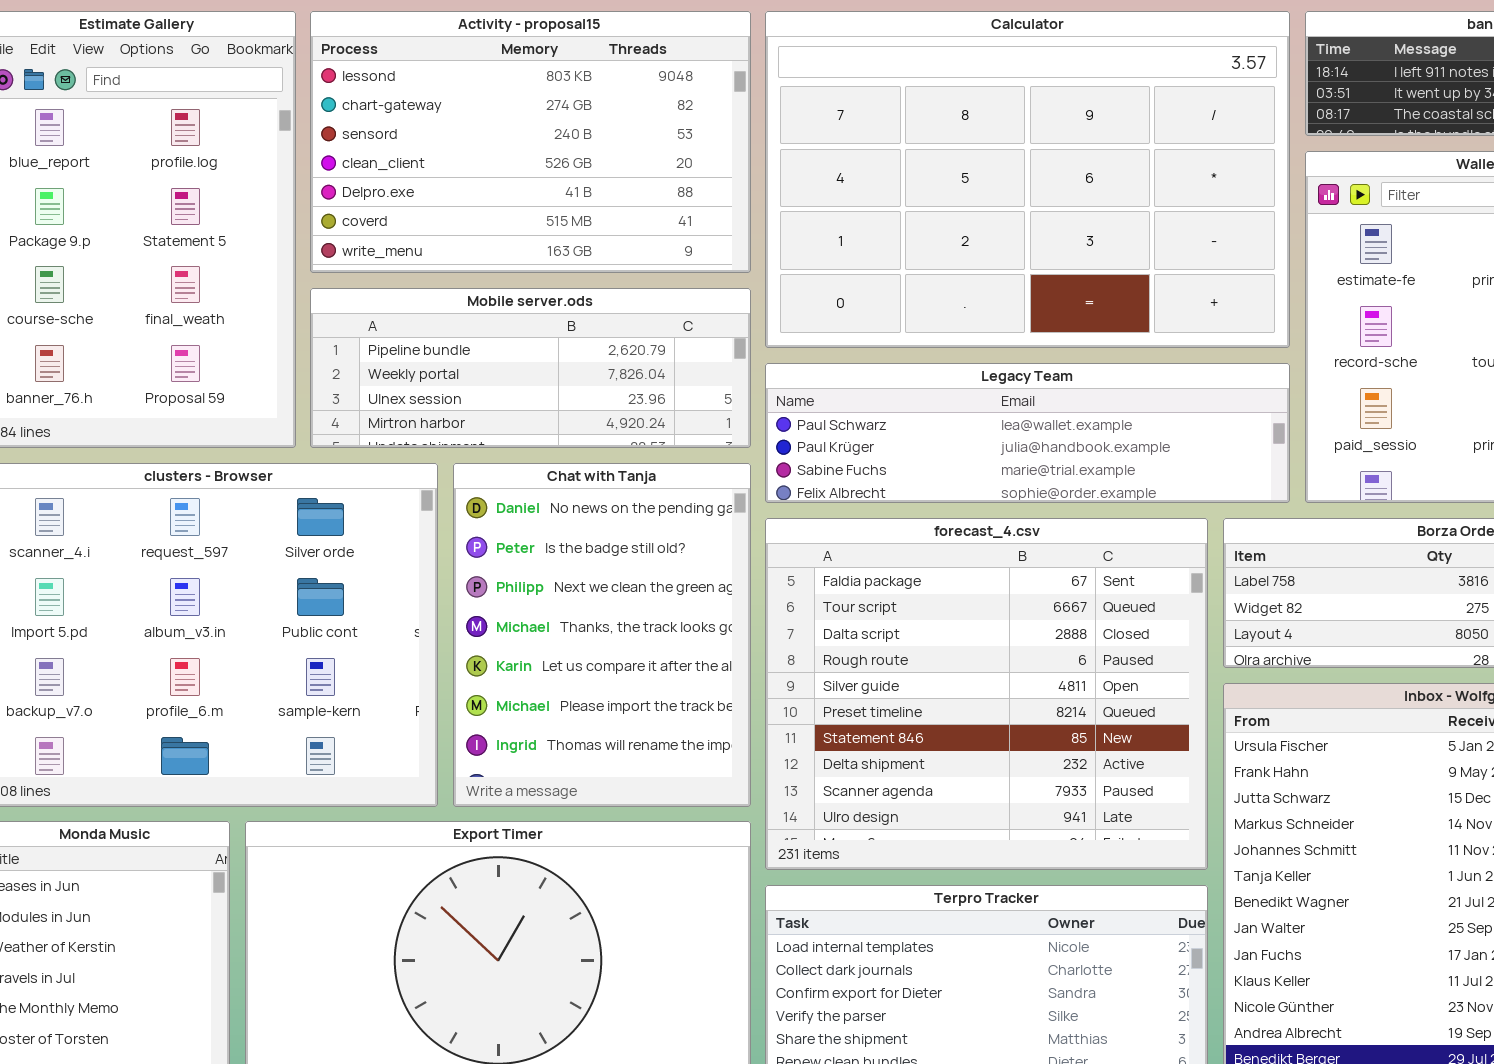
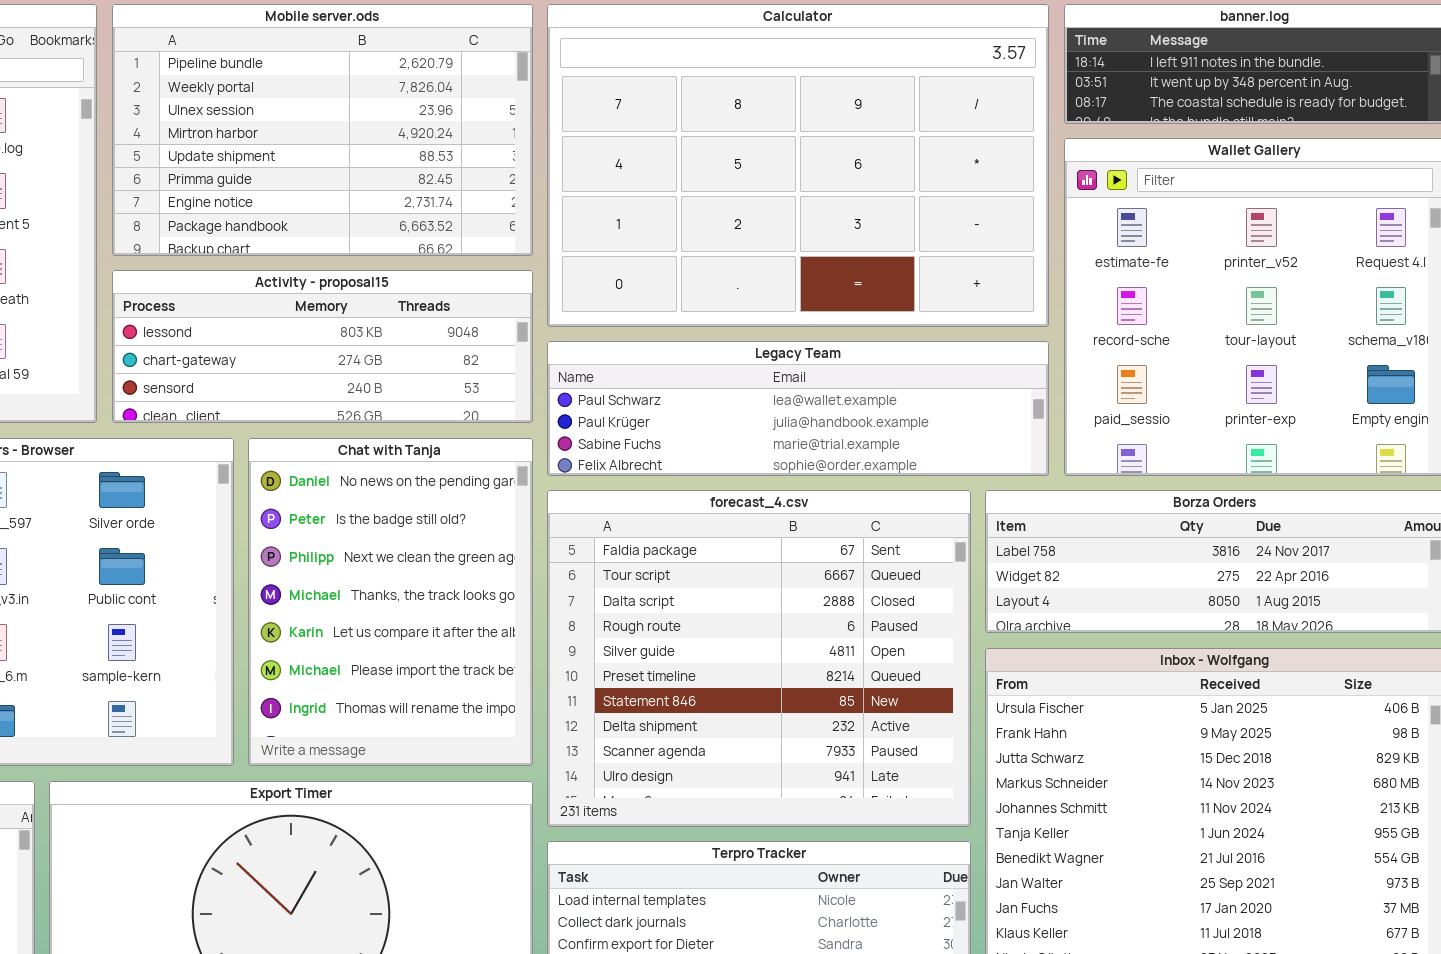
Activity - proposal15: [310,11,751,273] -> [112,270,533,423], moved, resized
Mobile server.ods: [310,288,751,448] -> [112,4,533,256], moved, resized

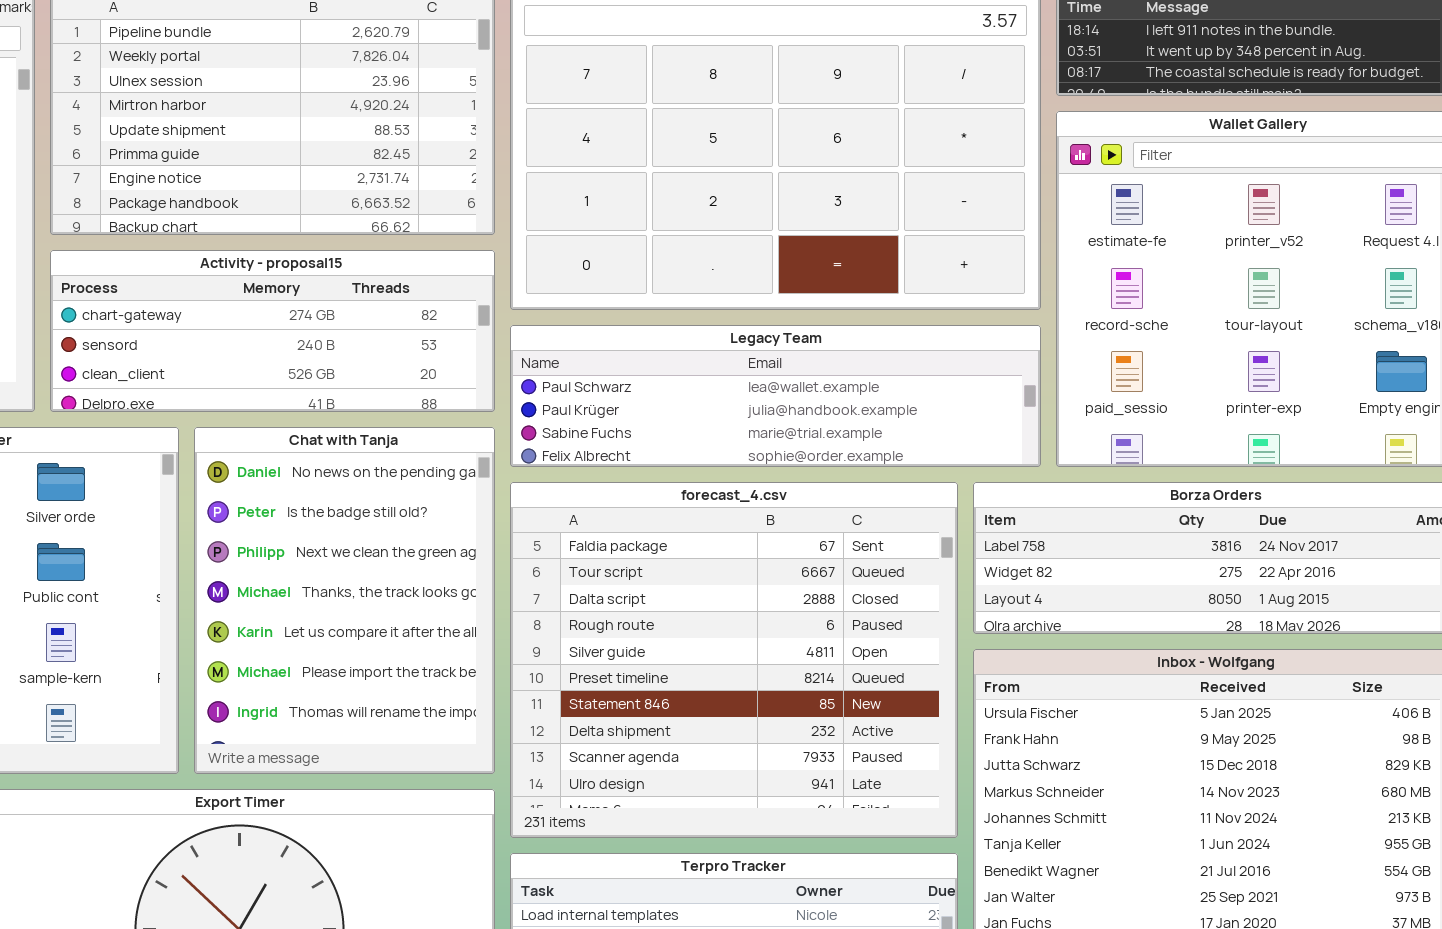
Activity - proposal15: [112,270,533,423] -> [50,250,495,412], scrolled down 1 row

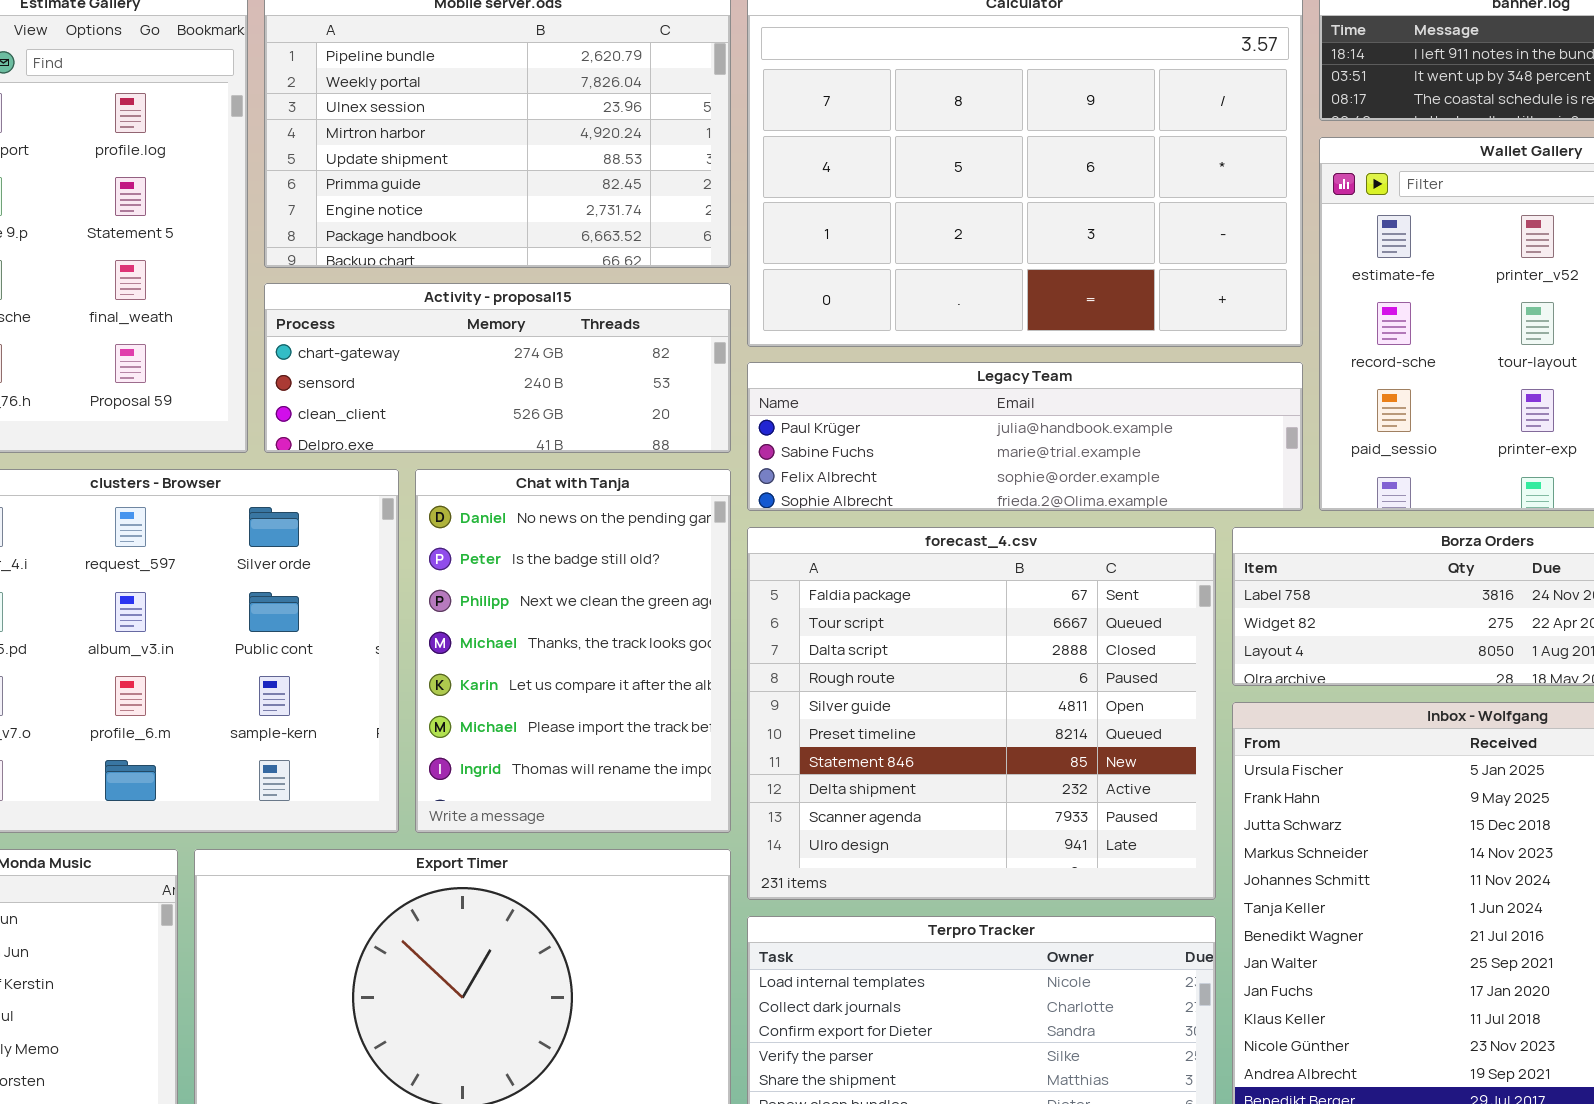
Legacy Team: [510,325,1041,467] -> [747,362,1303,511], scrolled down 1 row

